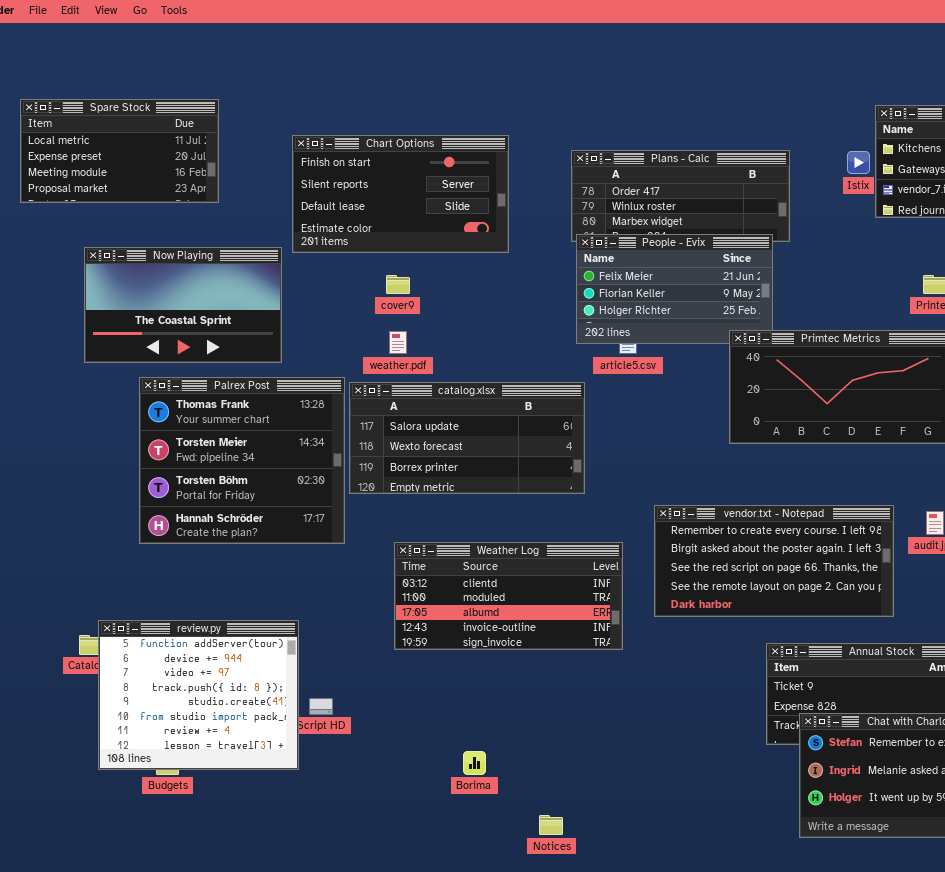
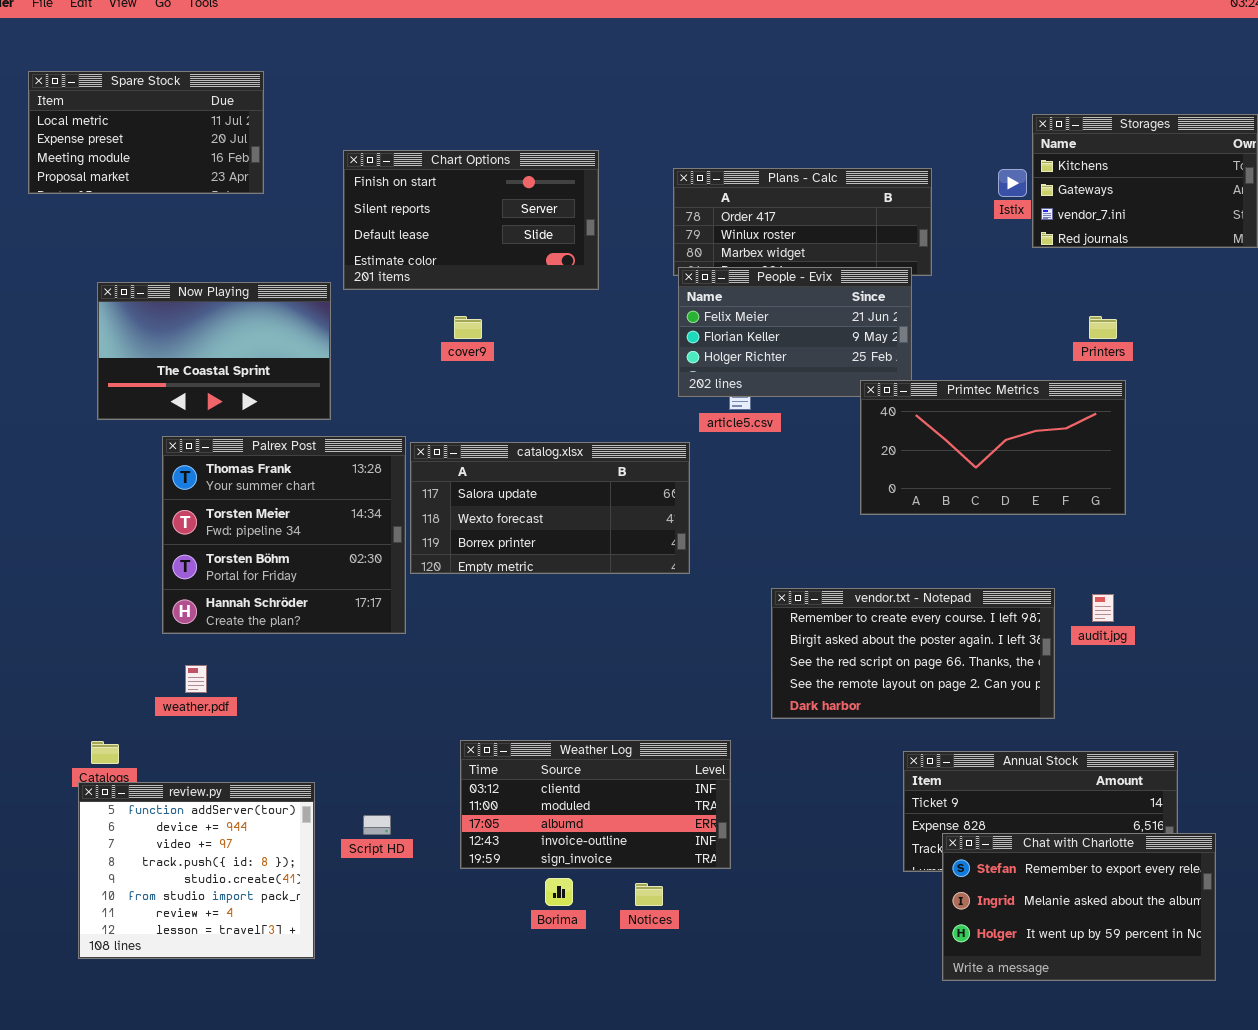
Spare Stock: [20,99,219,203] -> [28,71,264,194], moved
weather.pdf: [389,331,407,354] -> [185,665,207,693], moved
Weather Log: [394,542,623,650] -> [460,740,731,869], moved
review.py: [98,620,299,770] -> [78,782,315,959], moved
Notices: [539,815,563,835] -> [635,883,663,906], moved

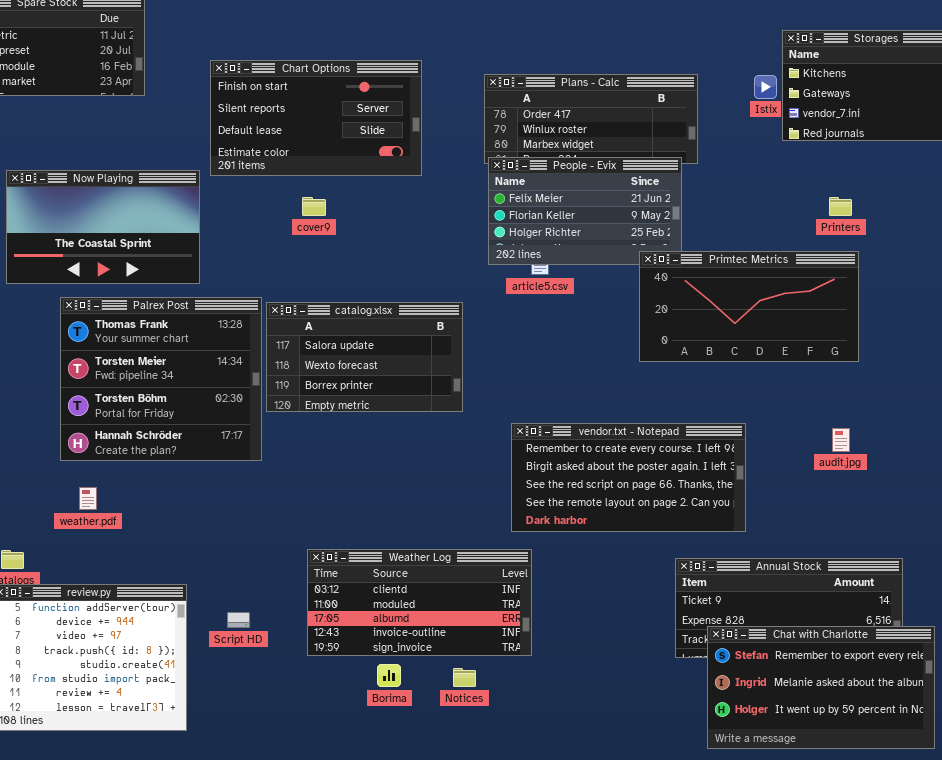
catalog.xlsx: [410,442,690,574] -> [266,302,463,412], resized
vendor.txt - Notepad: [771,588,1055,719] -> [511,423,746,532], moved

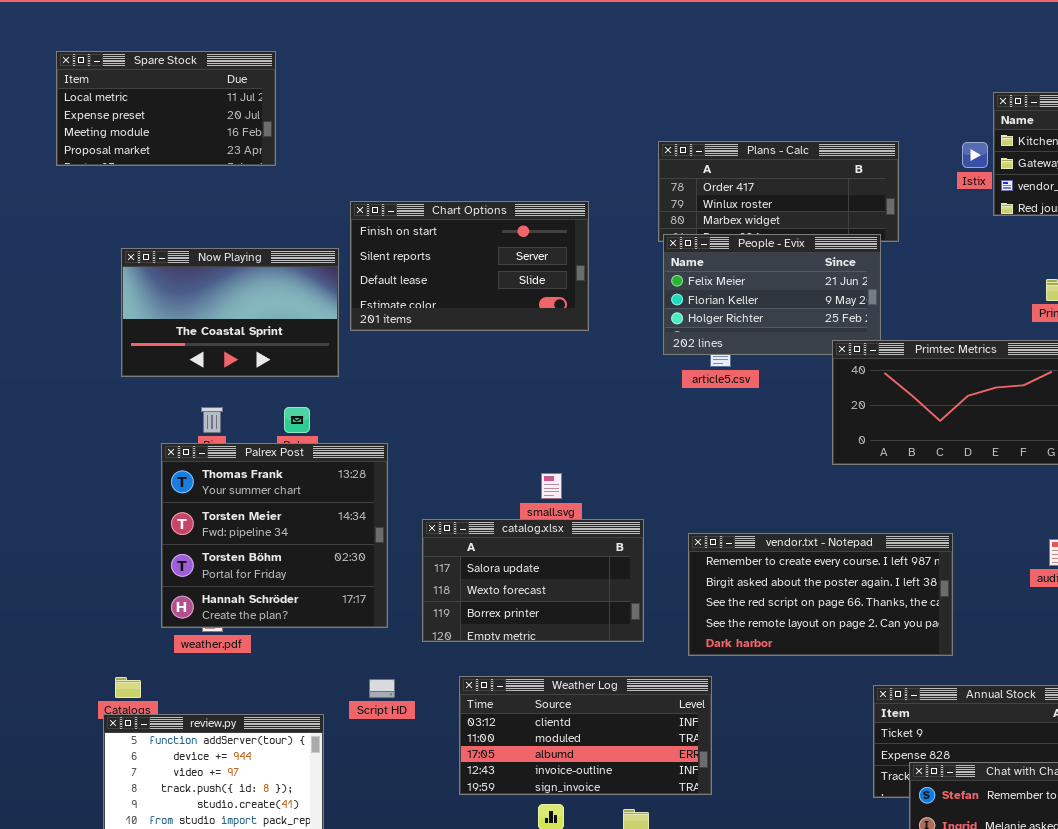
Chart Options: [210,60,422,176] -> [350,201,589,331], moved
Palrex Post: [60,297,262,461] -> [161,443,388,628], moved
catalog.xlsx: [266,302,463,412] -> [422,519,644,642], moved
Script HD: [227,612,250,628] -> [369,679,395,698], moved

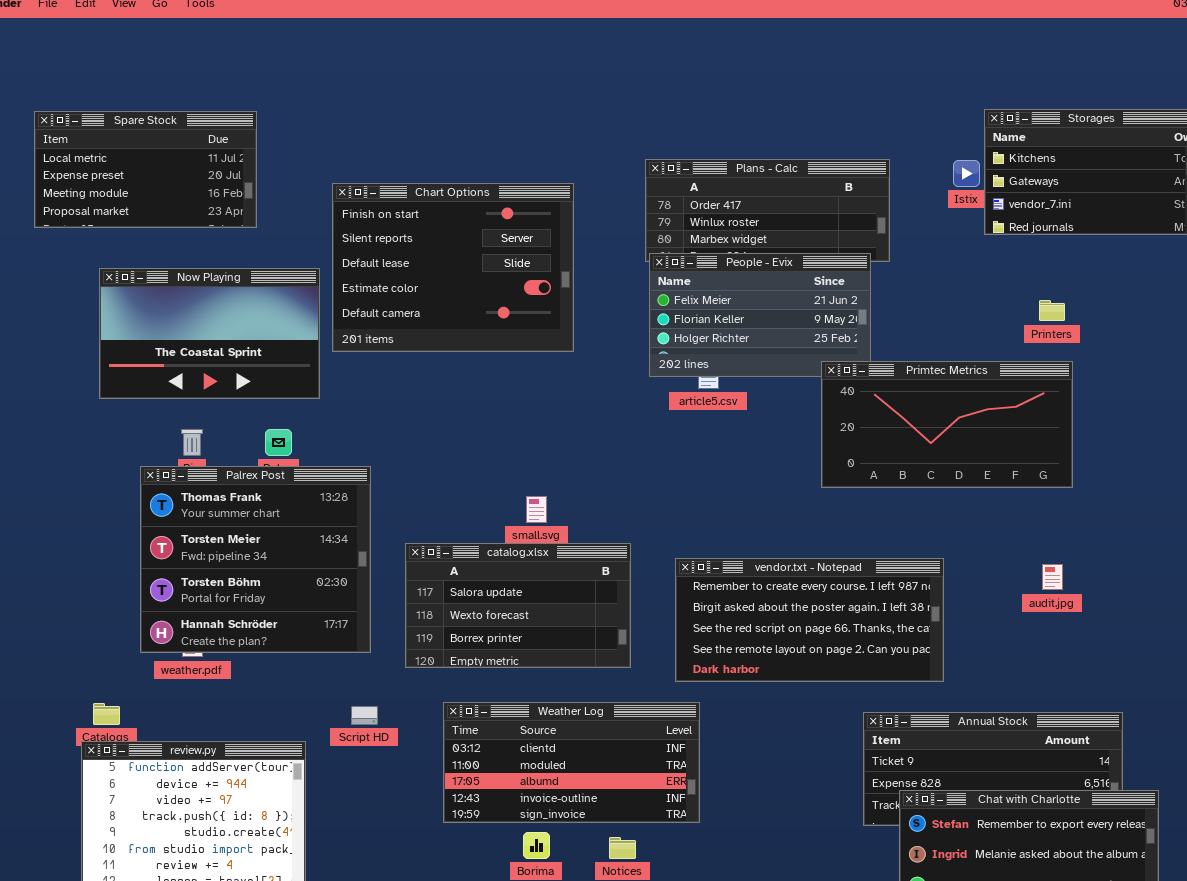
Spare Stock: [56,51,276,166] -> [34,111,257,228], moved
Chart Options: [350,201,589,331] -> [332,183,574,352], resized

